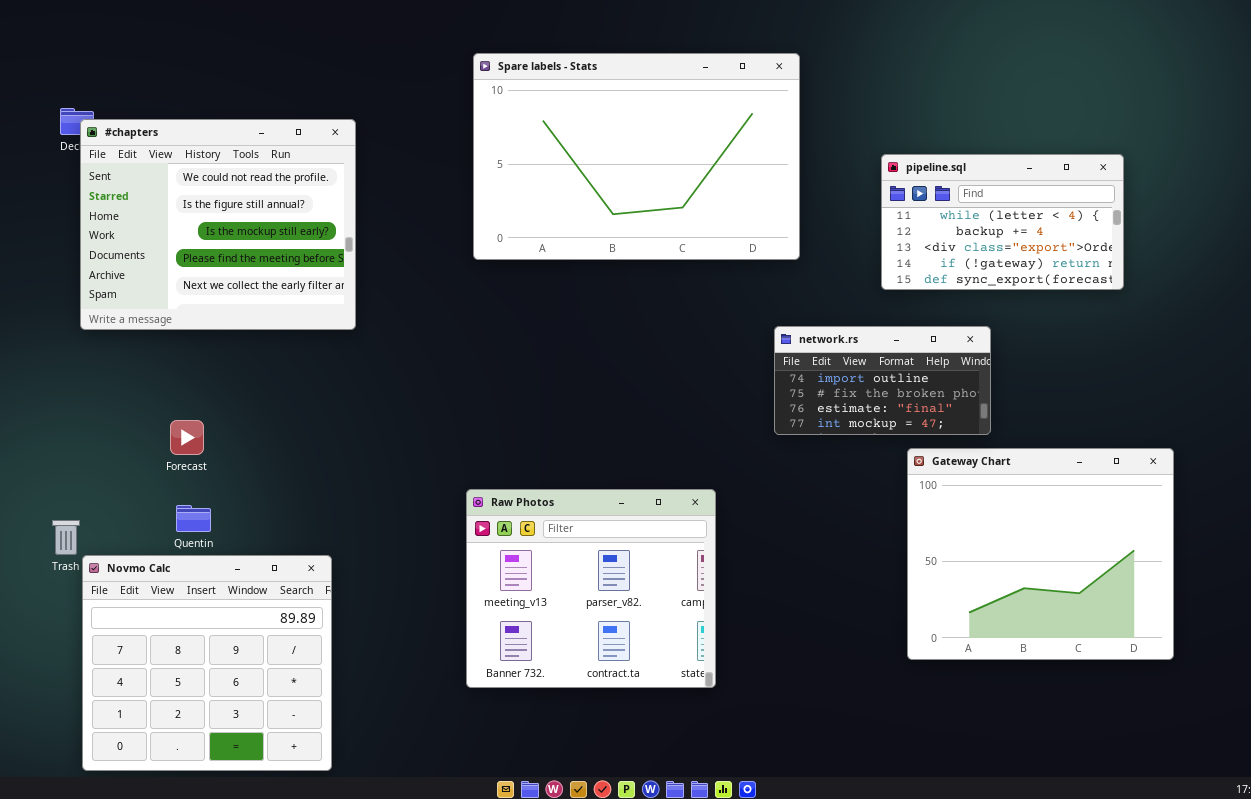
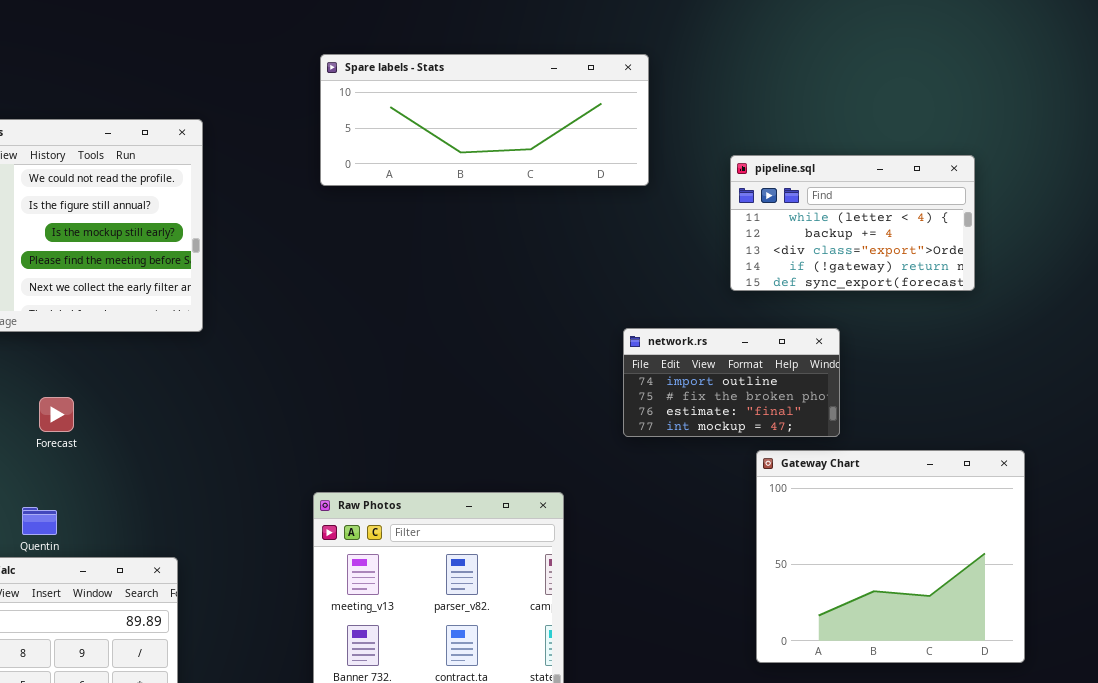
Spare labels - Stats: [473,53,800,260] -> [320,54,649,186], resized
Forecast: [170,420,204,455] -> [39,397,74,432], moved

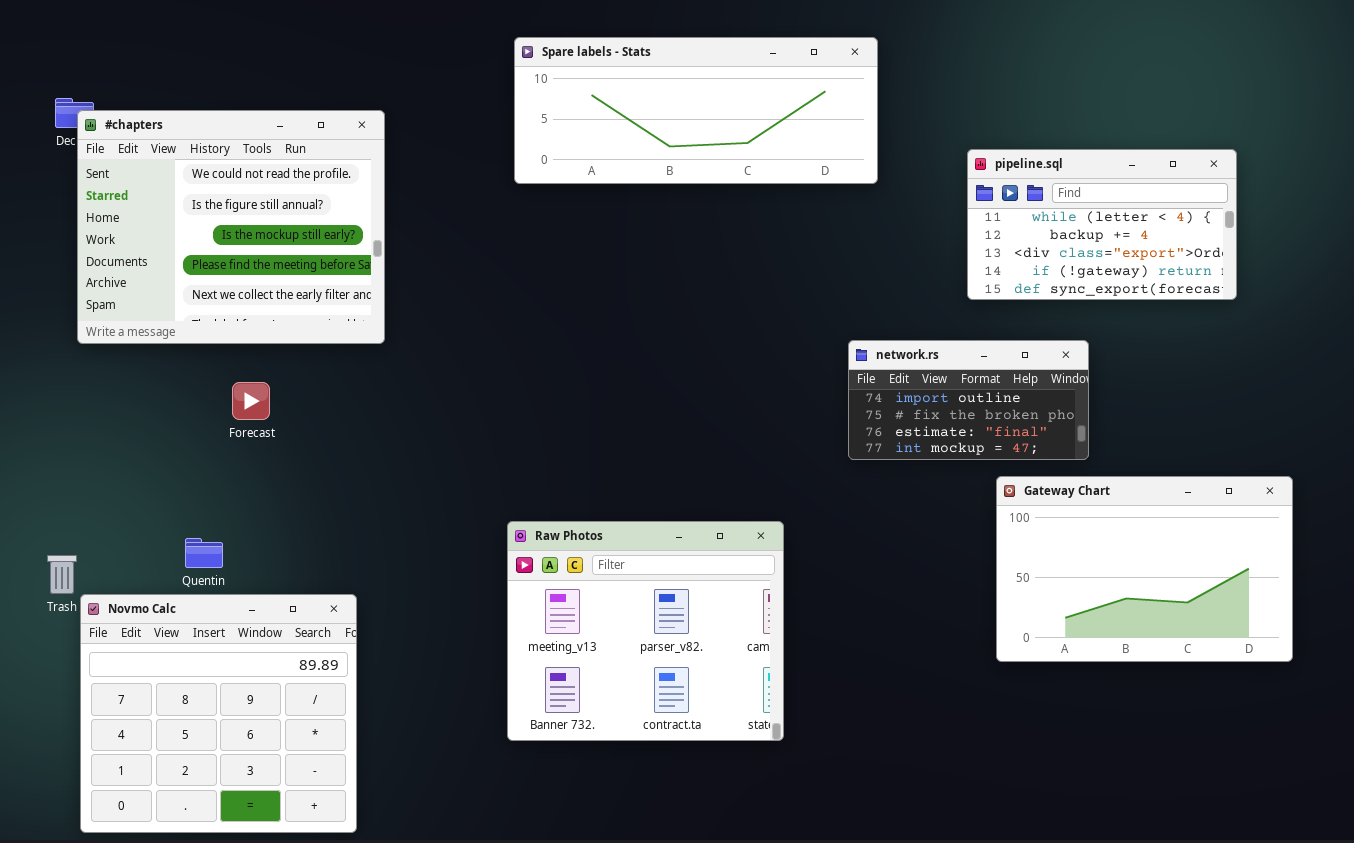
Forecast: [39,397,74,432] -> [232,382,270,420], moved
Gateway Chart: [756,450,1025,663] -> [996,476,1293,662], resized

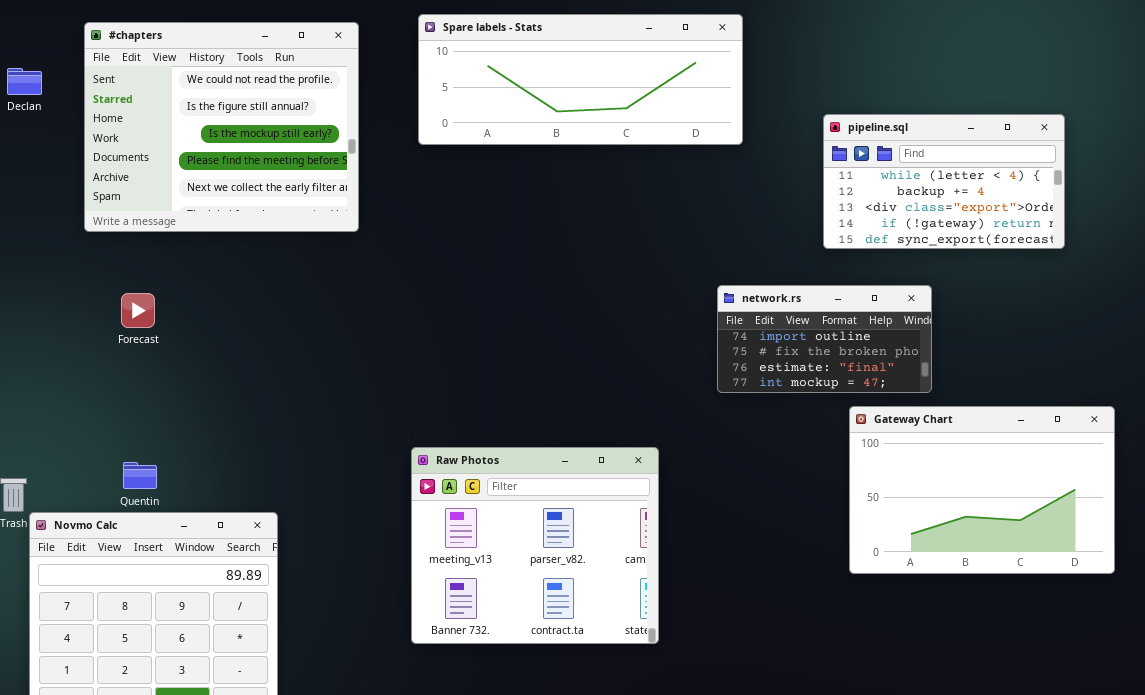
#chapters: [77,110,385,344] -> [84,22,359,232], moved
Forecast: [232,382,270,420] -> [121,293,155,328], moved

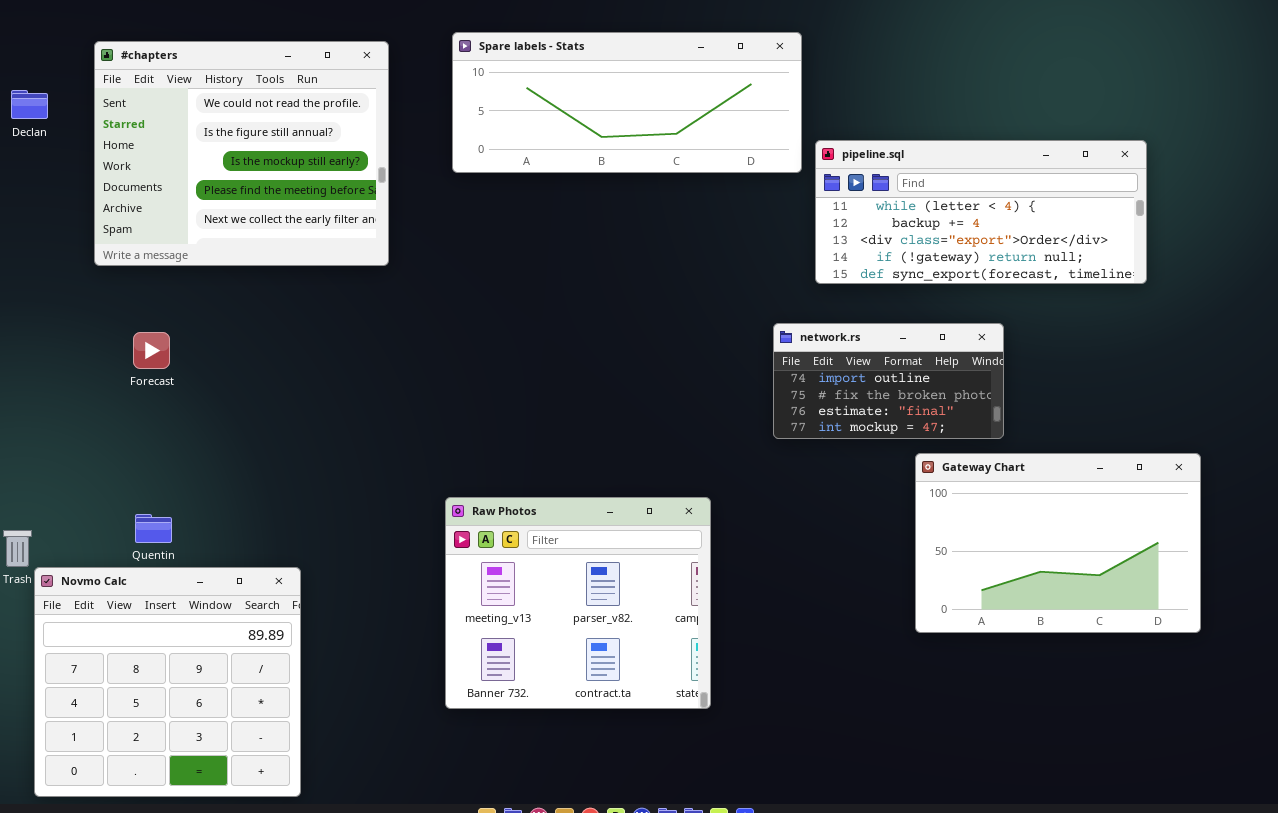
pipeline.sql: [823,114,1065,249] -> [815,140,1147,284], resized

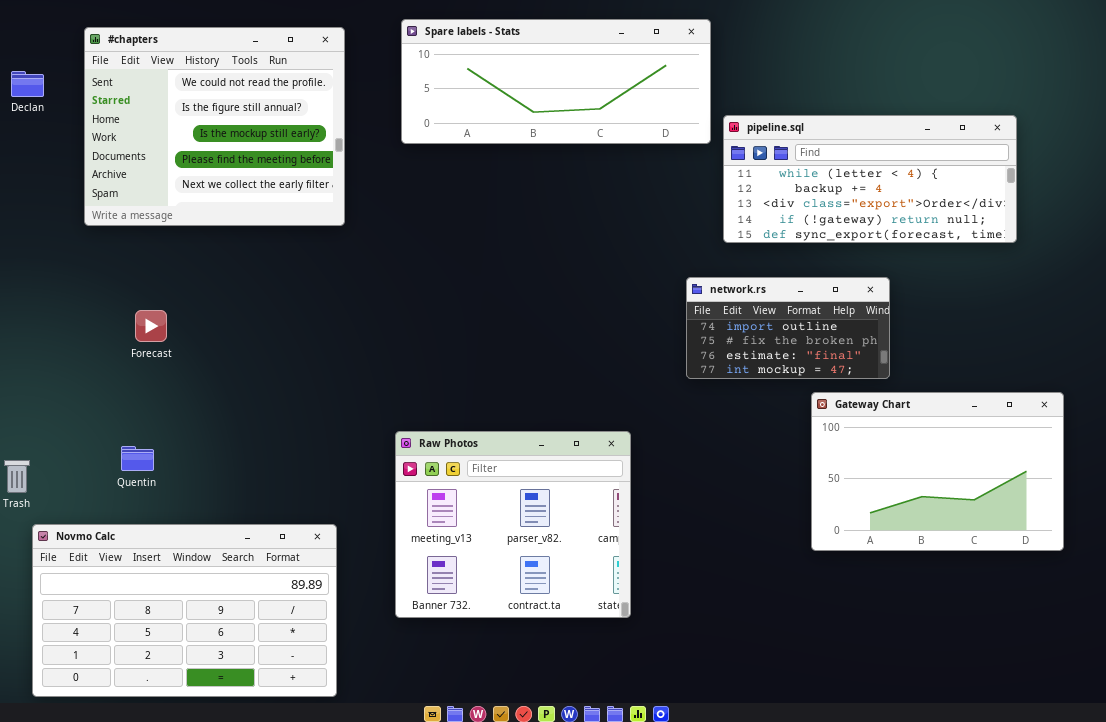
Forecast: [133,332,170,369] -> [135,310,167,342], moved
Novmo Calc: [34,567,301,797] -> [32,524,337,697], resized

